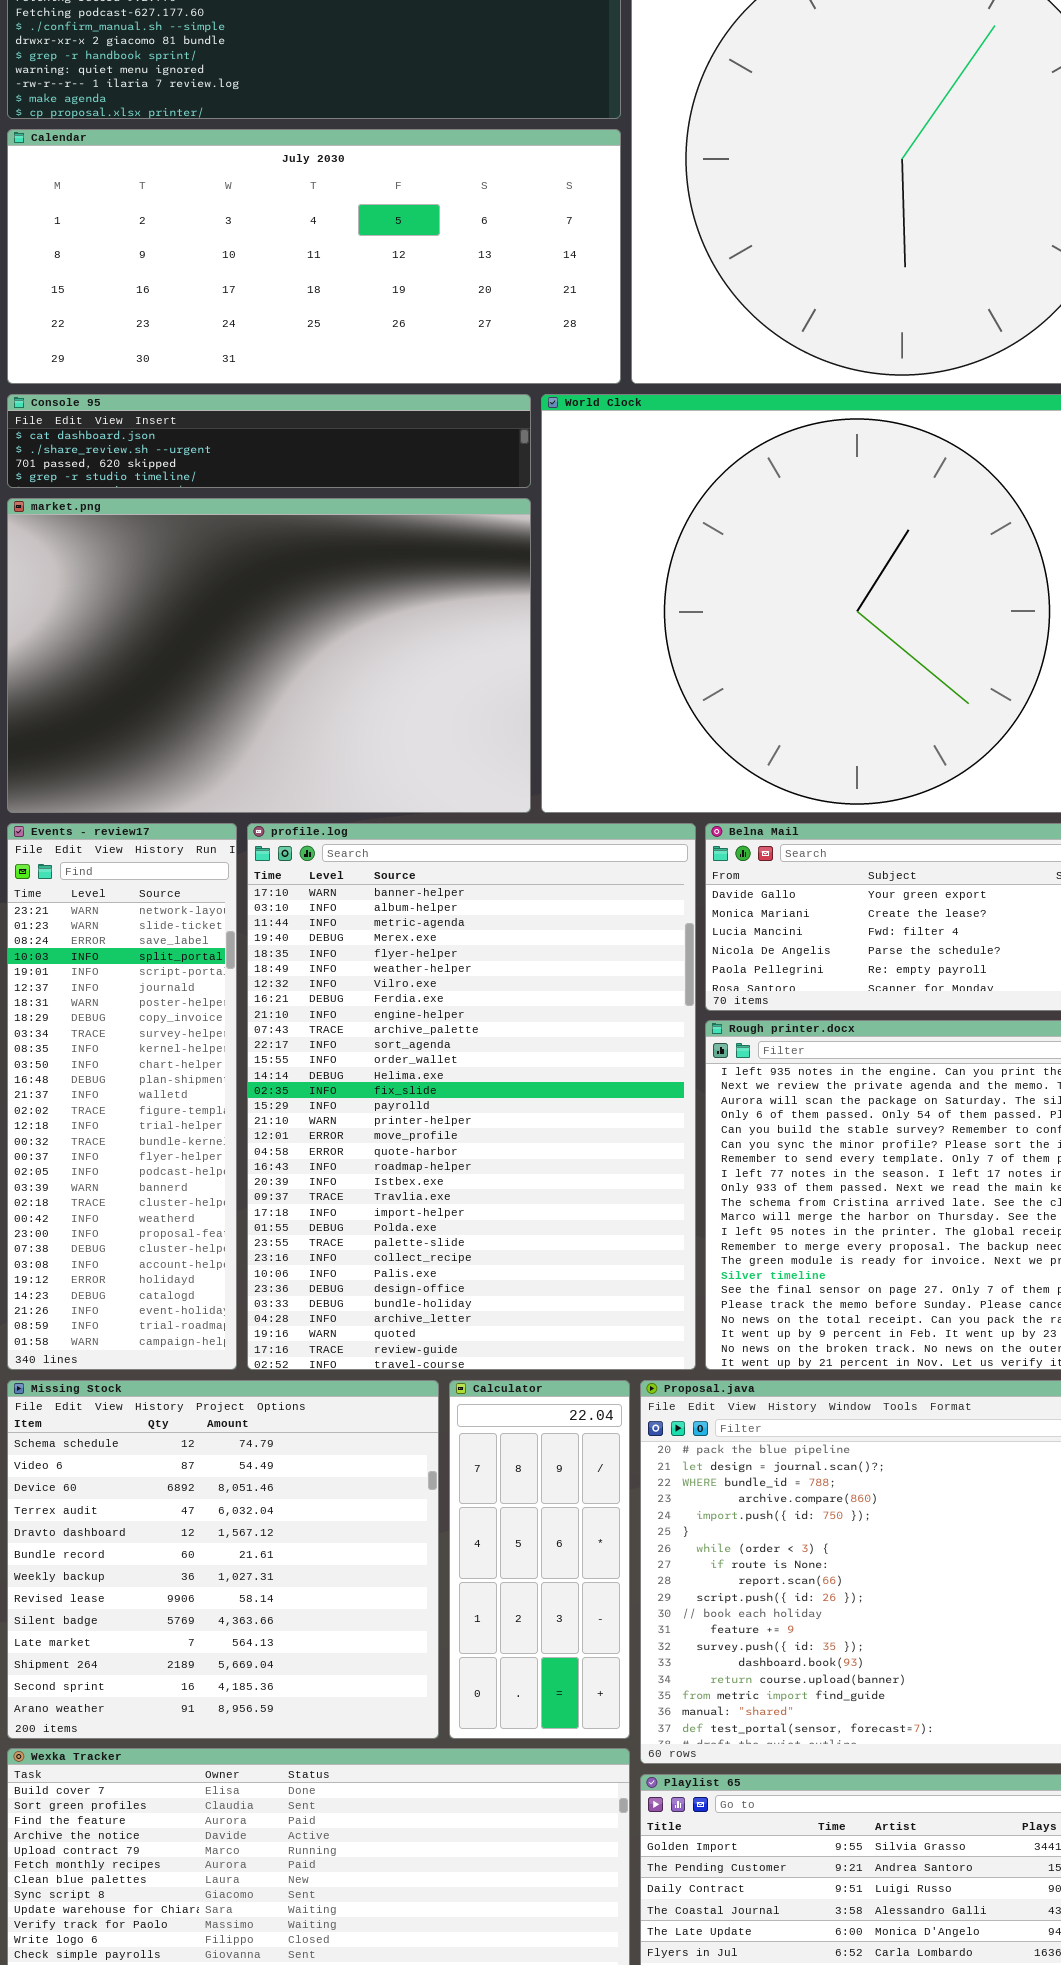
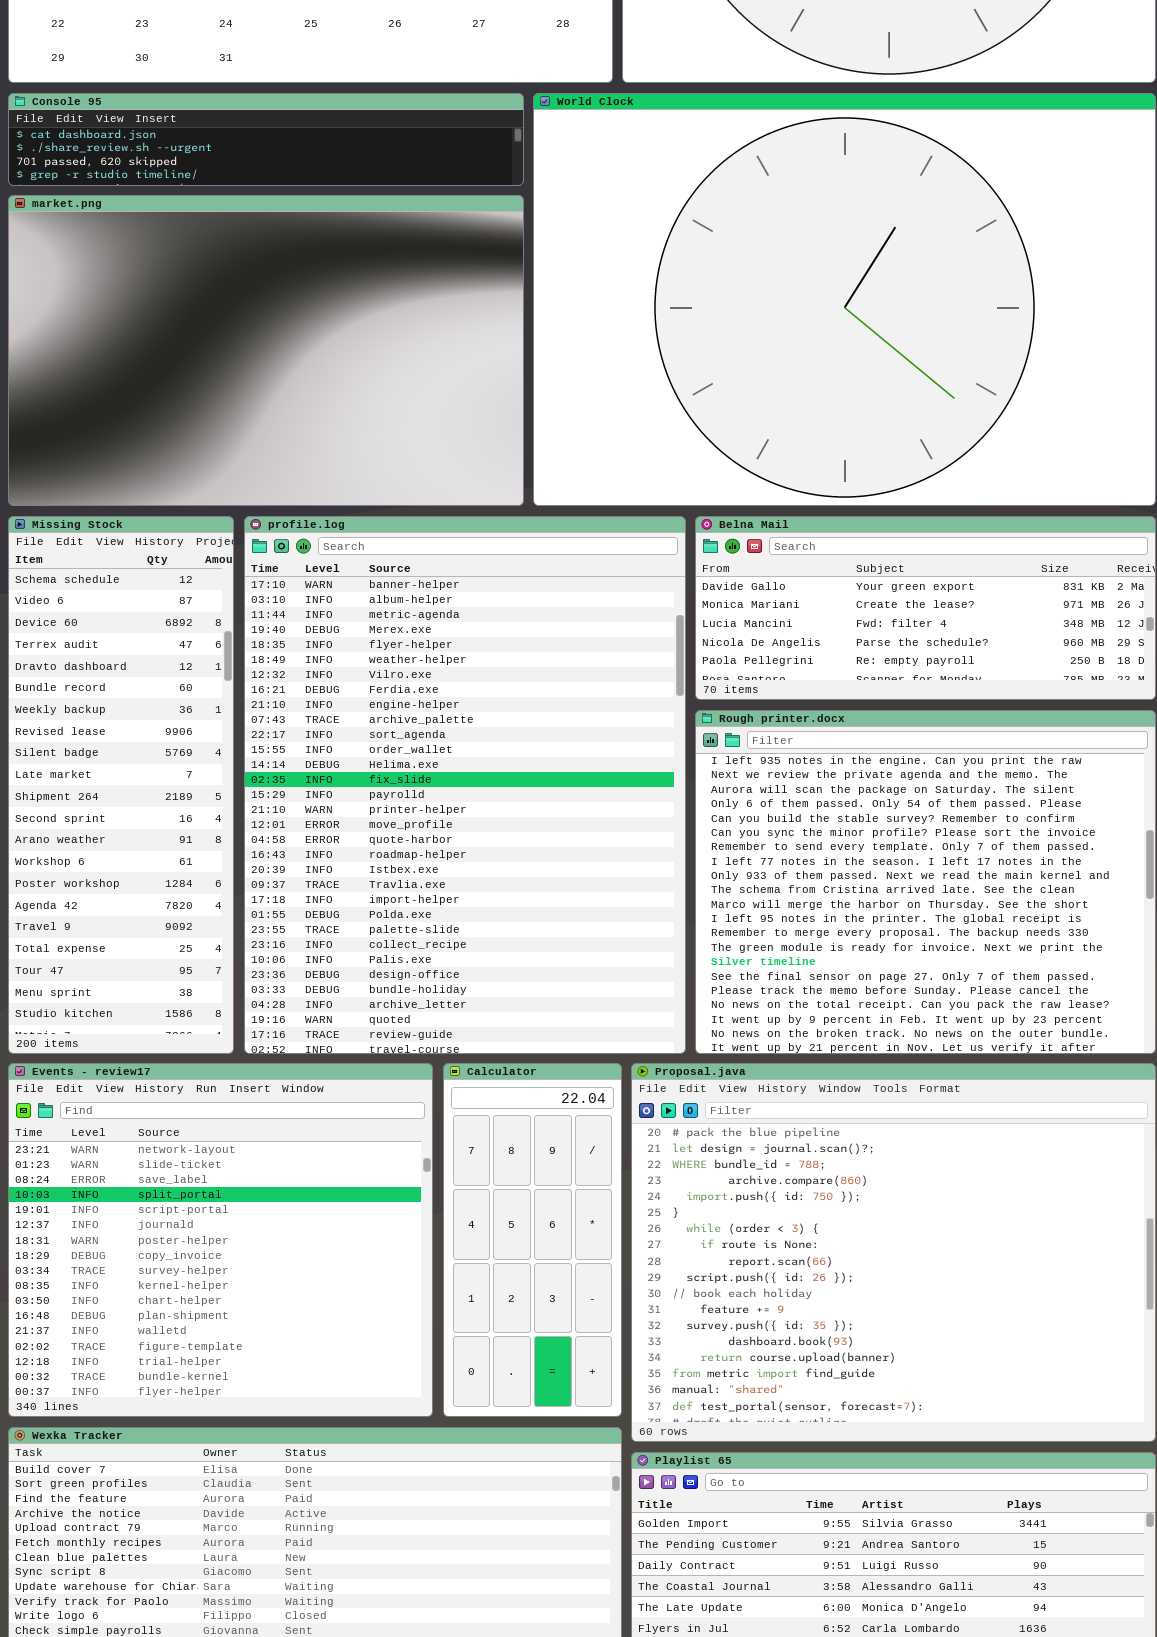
Events - review17: [7,823,237,1370] -> [8,1063,433,1417], moved, resized
Missing Stock: [7,1380,439,1739] -> [8,516,234,1054], moved, resized

